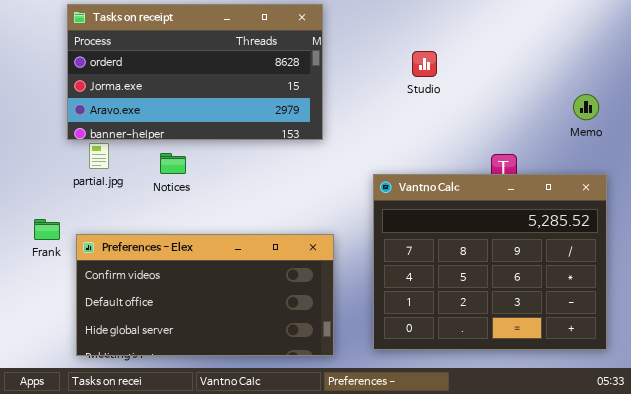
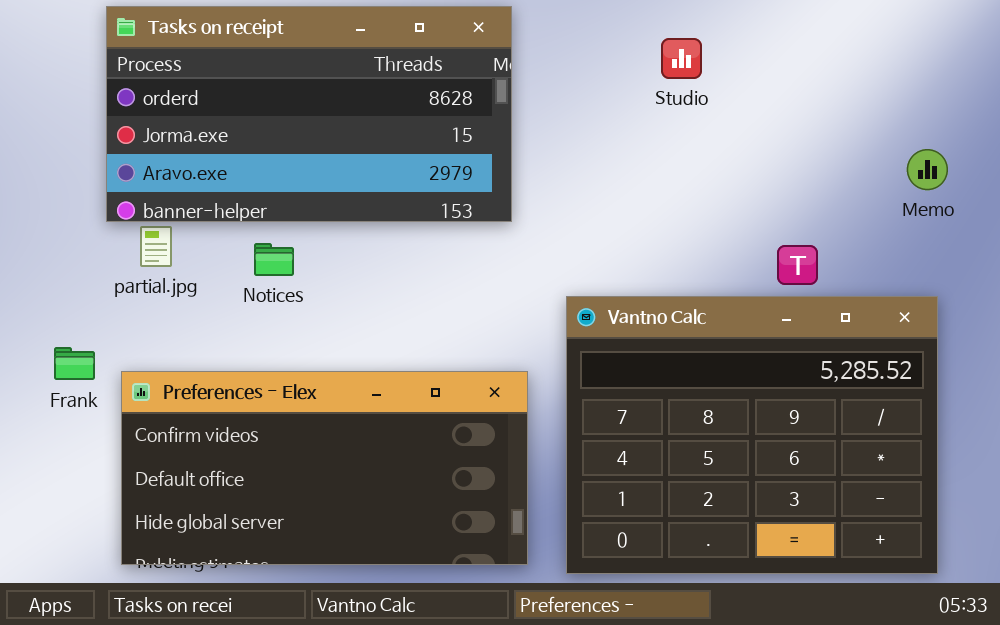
Studio: [412,51,437,77] -> [661,38,702,79], moved
Vantno Calc: [373,174,607,350] -> [566,296,938,574], moved

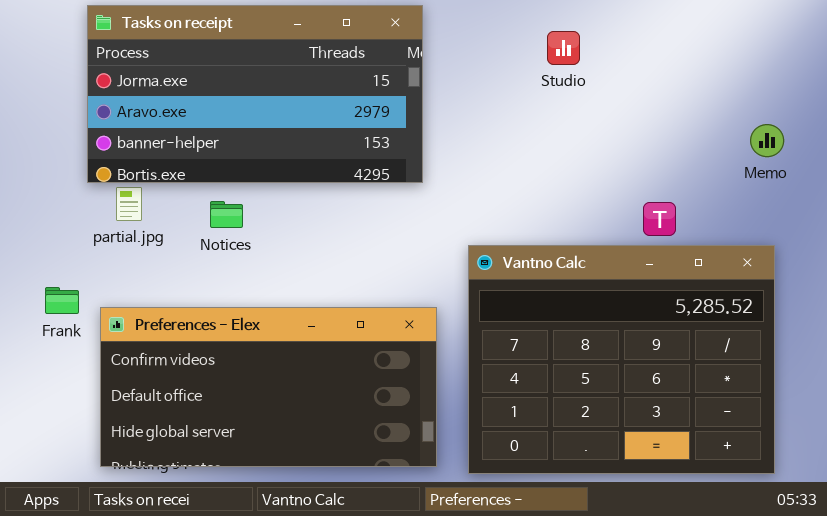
Tasks on receipt: [106,6,512,222] -> [87,5,423,183], scrolled down 1 row

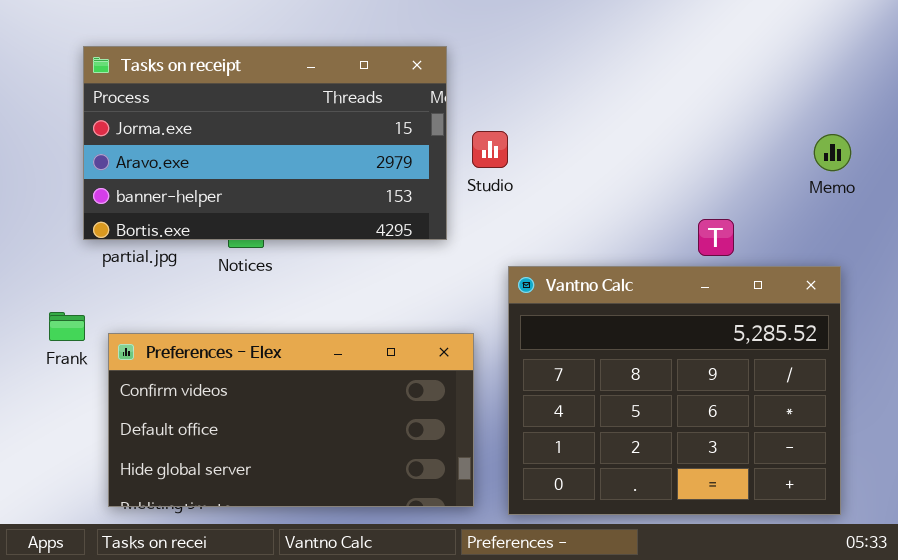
Tasks on receipt: [87,5,423,183] -> [83,46,447,240], moved
Studio: [547,31,580,65] -> [472,131,508,168], moved

